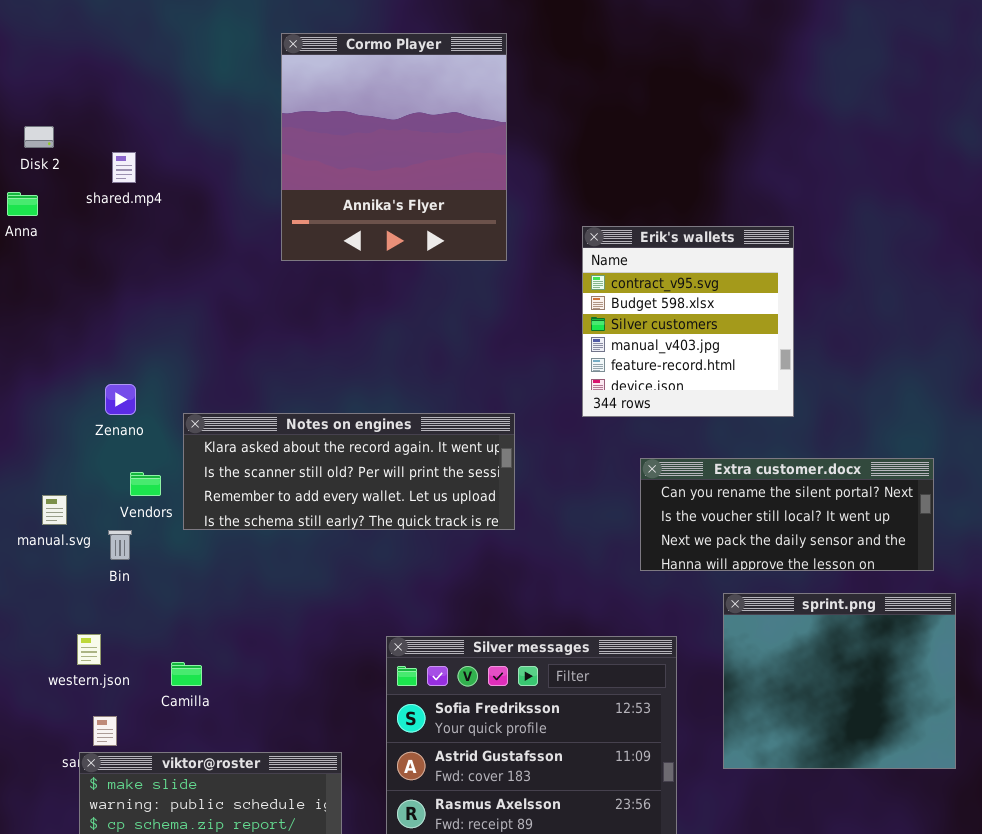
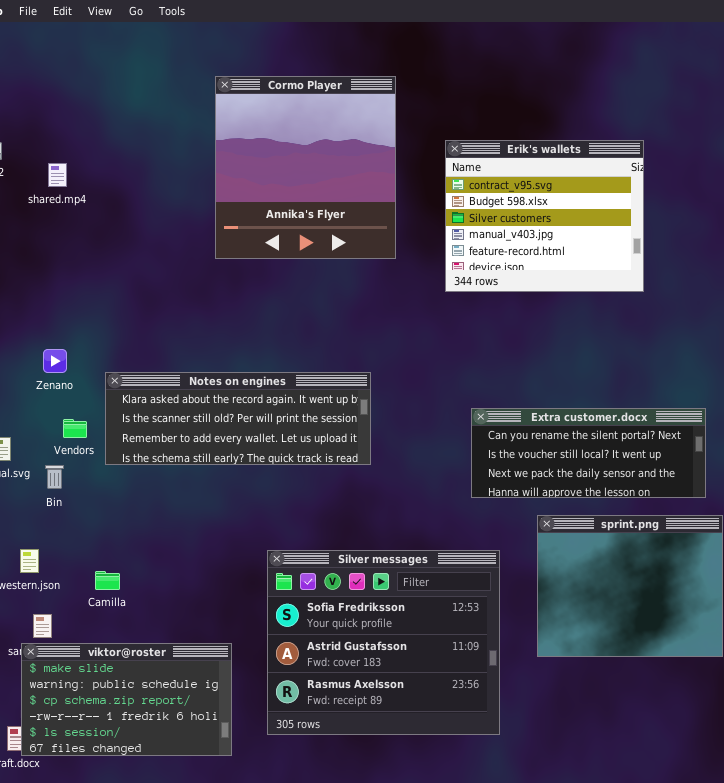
Cormo Player: [281,33,507,261] -> [215,76,396,259], moved
Erik's wallets: [582,226,794,417] -> [445,140,644,292], moved, resized

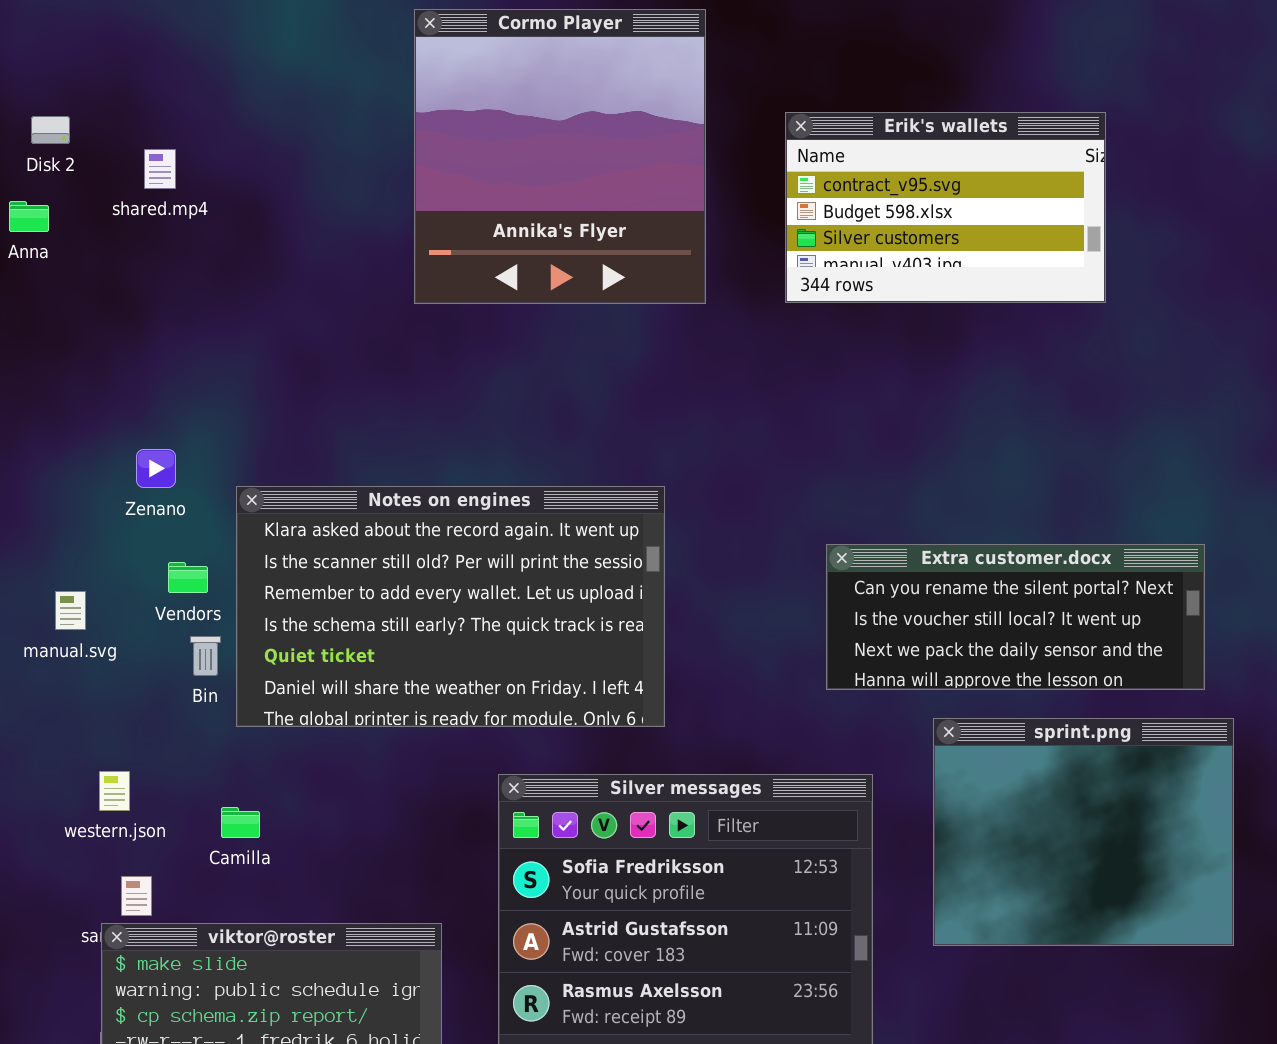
Erik's wallets: [445,140,644,292] -> [785,112,1106,303], resized
Notes on engines: [105,372,371,465] -> [236,486,665,727], resized
Bin: [45,465,64,489] -> [190,636,221,676], moved

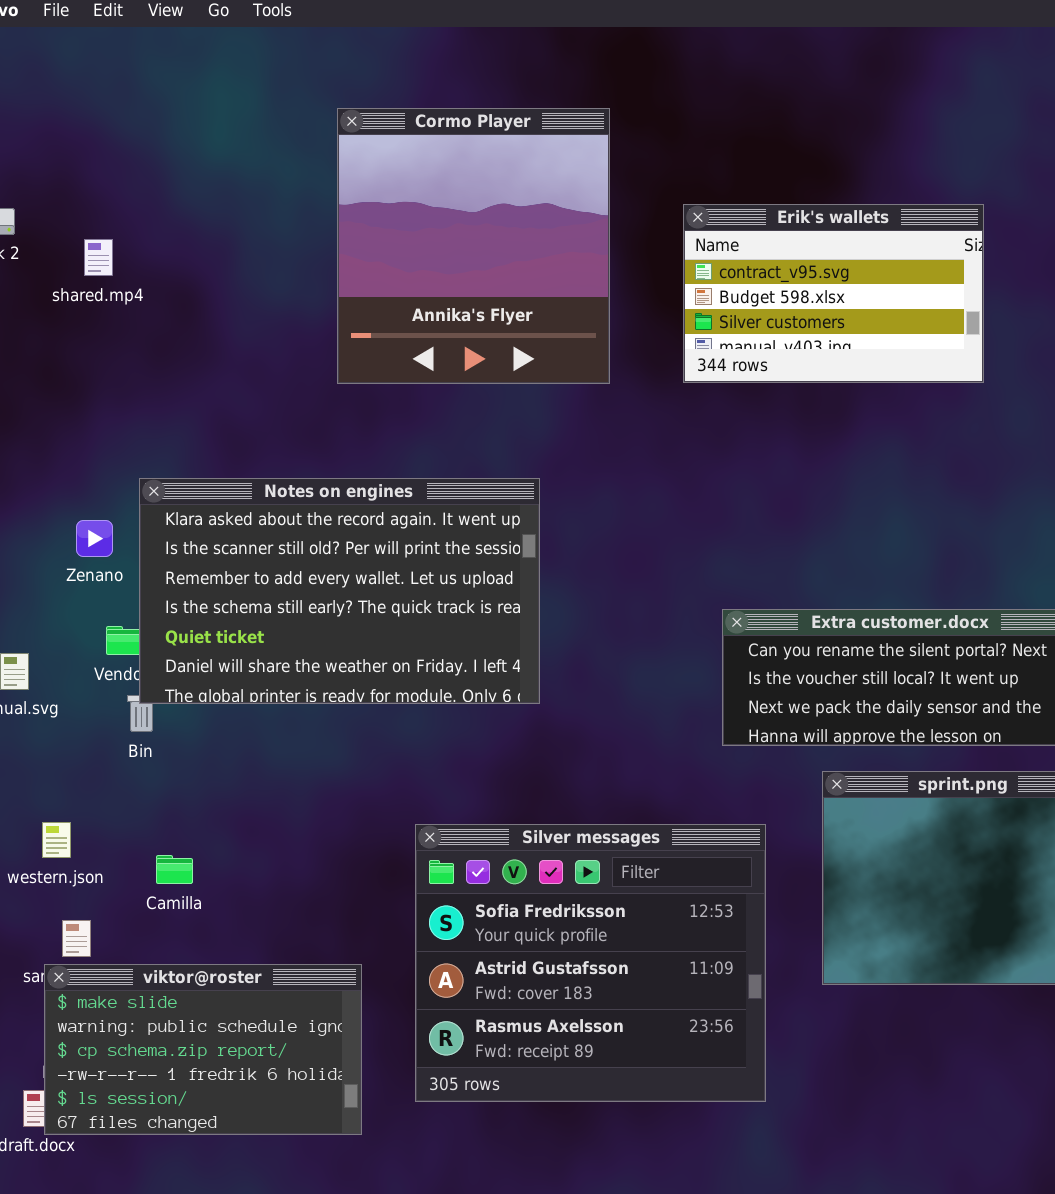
Notes on engines: [236,486,665,727] -> [139,478,540,704], moved

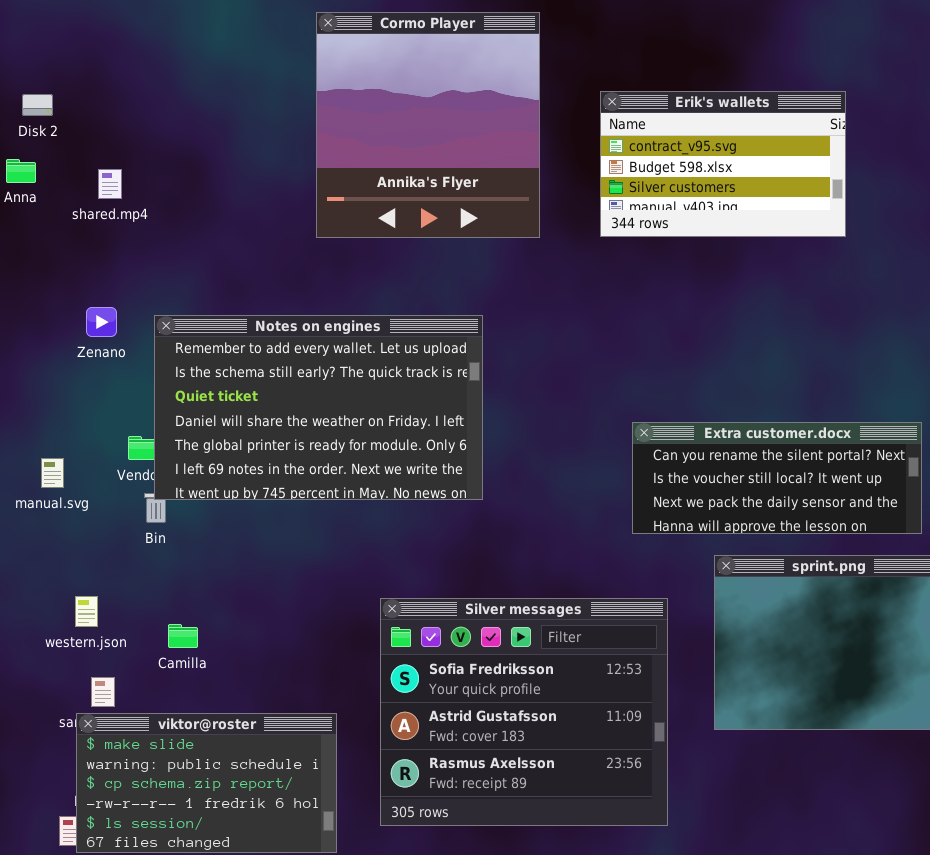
shared.mp4: [84,239,113,276] -> [98,169,122,199], moved
Notes on engines: [139,478,540,704] -> [154,315,483,500], scrolled down 2 rows
Zenano: [76,520,113,557] -> [86,307,117,337], moved

